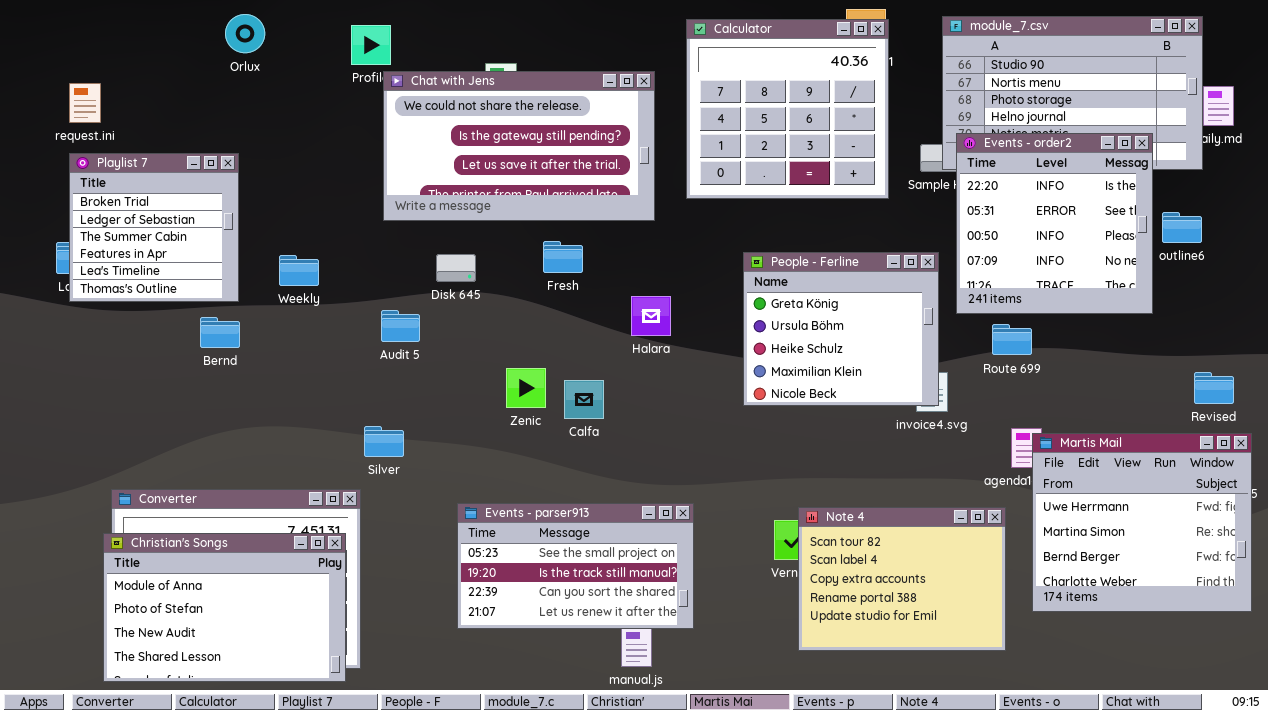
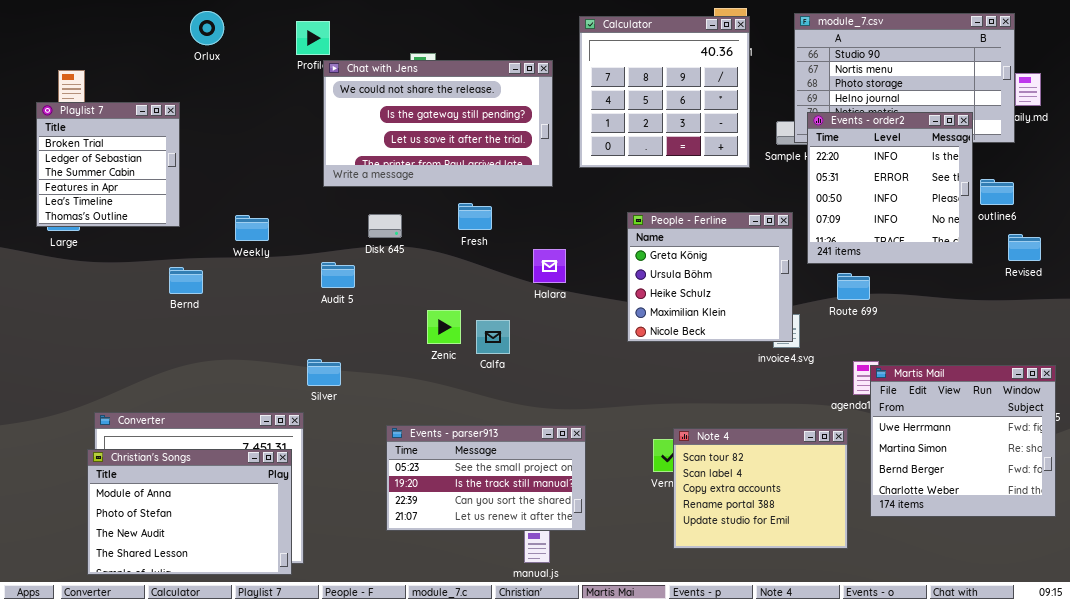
Playlist 7: [69,153,239,302] -> [36,102,180,227], moved
Revised: [1194,372,1234,404] -> [1008,234,1041,261], moved

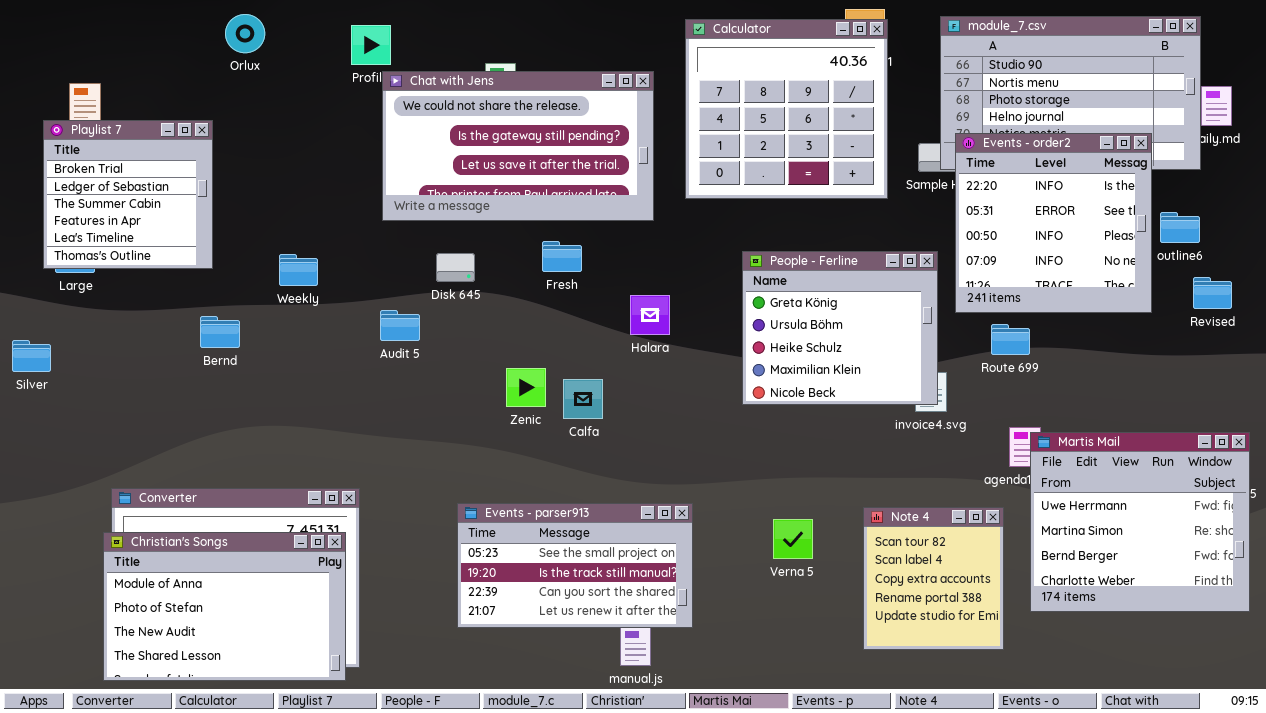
Silver: [307,359,341,386] -> [12,340,51,372], moved
Note 4: [673,428,848,549] -> [863,507,1004,650], resized

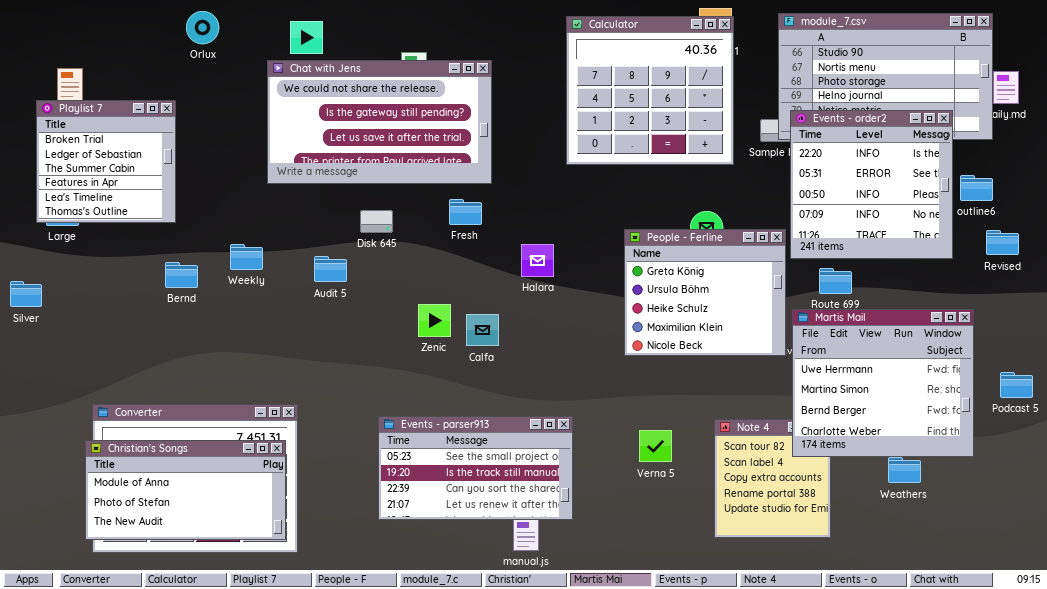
Chat with Jens: [382,71,654,221] -> [267,60,492,184], moved
People - Ferline: [742,251,938,405] -> [624,229,786,356], moved
Weekly: [279,254,318,286] -> [230,244,263,270], moved
Martis Mail: [1030,432,1250,612] -> [792,309,974,457], moved
Christian's Songs: [103,532,346,681] -> [85,440,286,540], resized

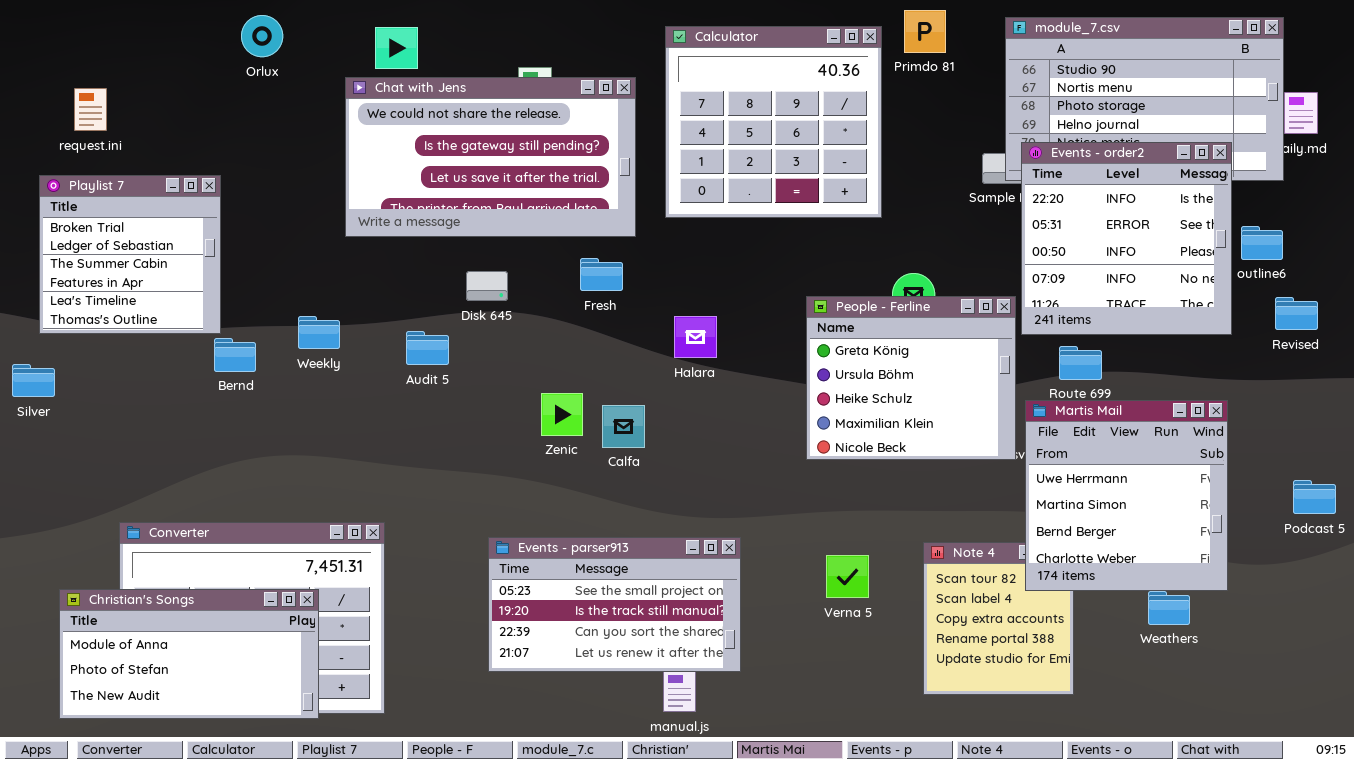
Calculator: [566,16,734,165] -> [665,26,882,218], moved
Playlist 7: [36,100,176,223] -> [39,175,221,334], moved
Martis Mail: [792,309,974,457] -> [1025,400,1228,591], resized
Christian's Songs: [85,440,286,540] -> [59,589,319,719], moved

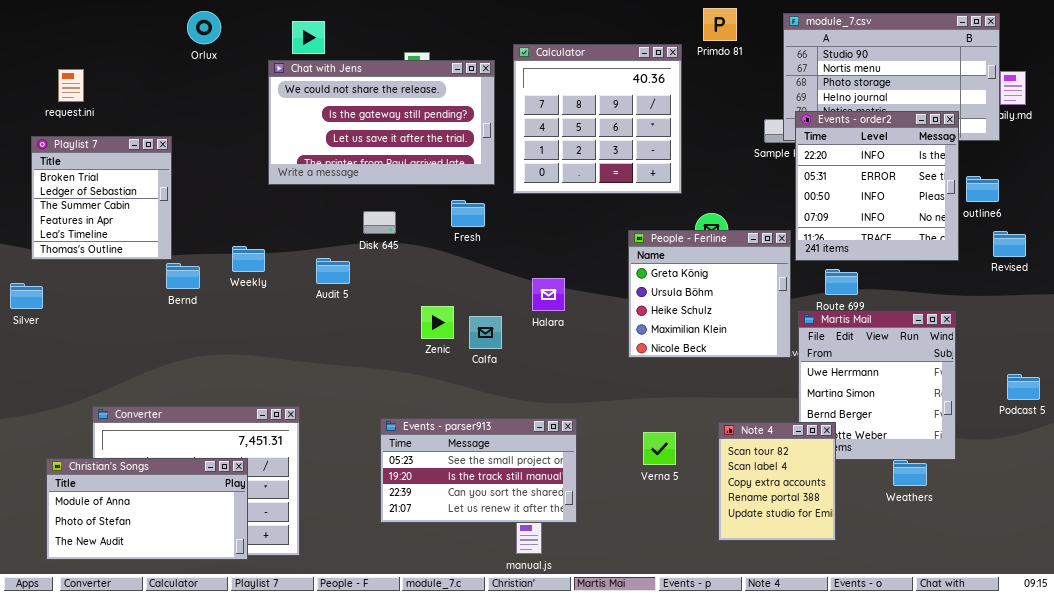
Calculator: [665,26,882,218] -> [513,44,682,194], moved
Halara: [674,316,717,358] -> [532,278,565,311], moved
Note 4: [923,542,1074,695] -> [718,422,836,541], raised

